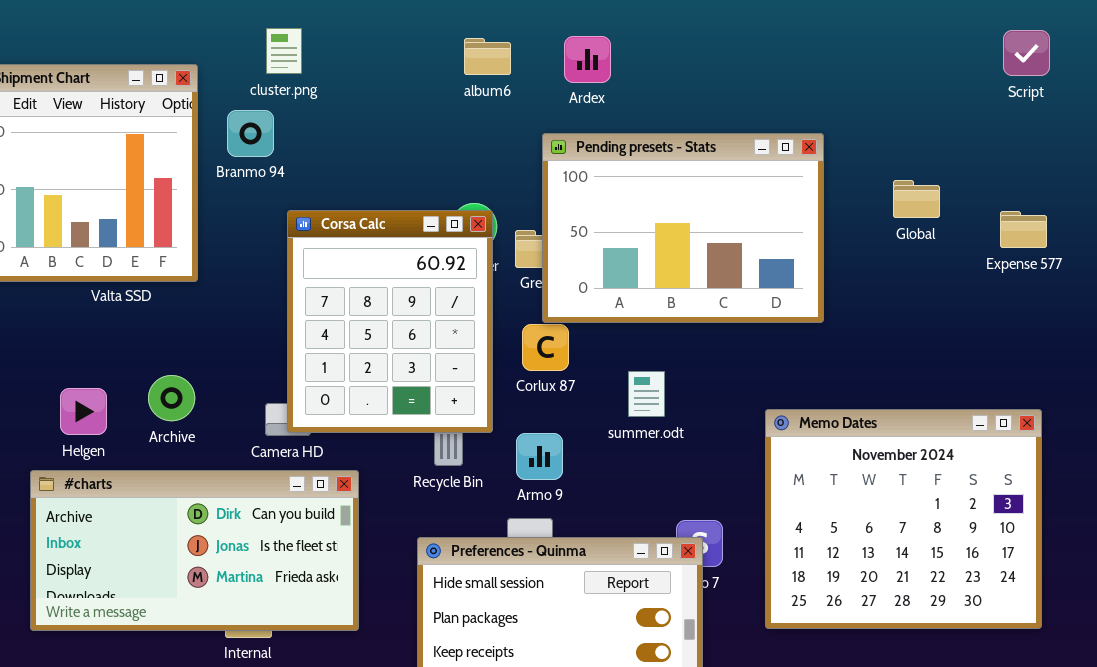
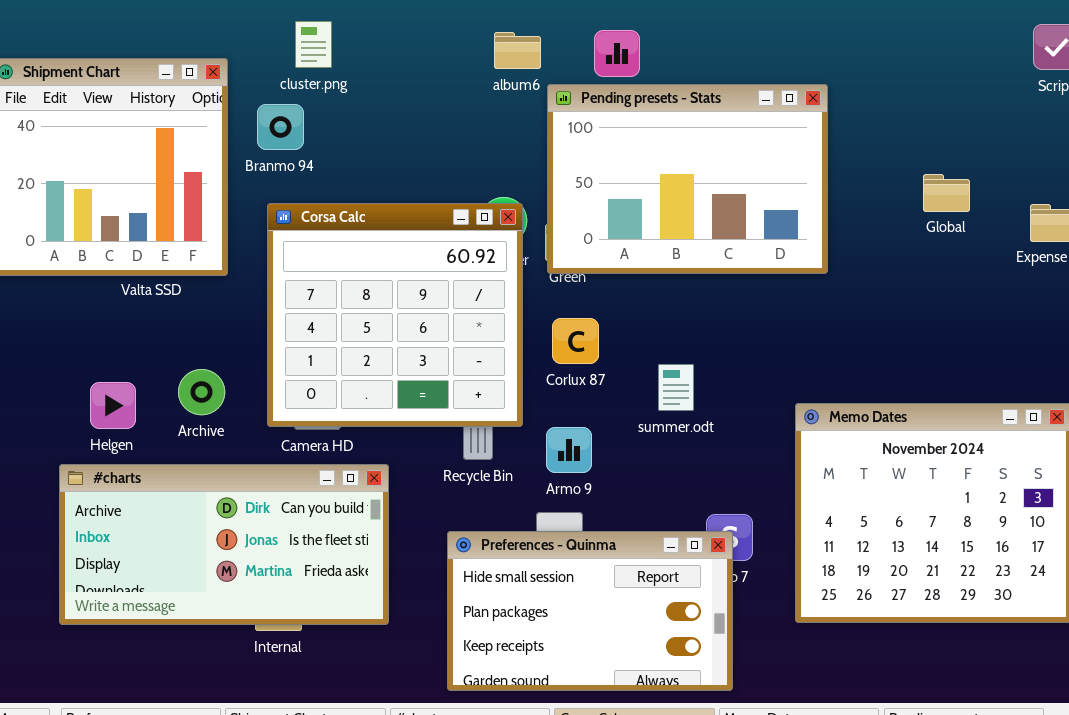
Pending presets - Stats: [542,133,824,323] -> [547,84,828,274], moved
Corsa Calc: [287,210,493,433] -> [267,203,523,427], resized

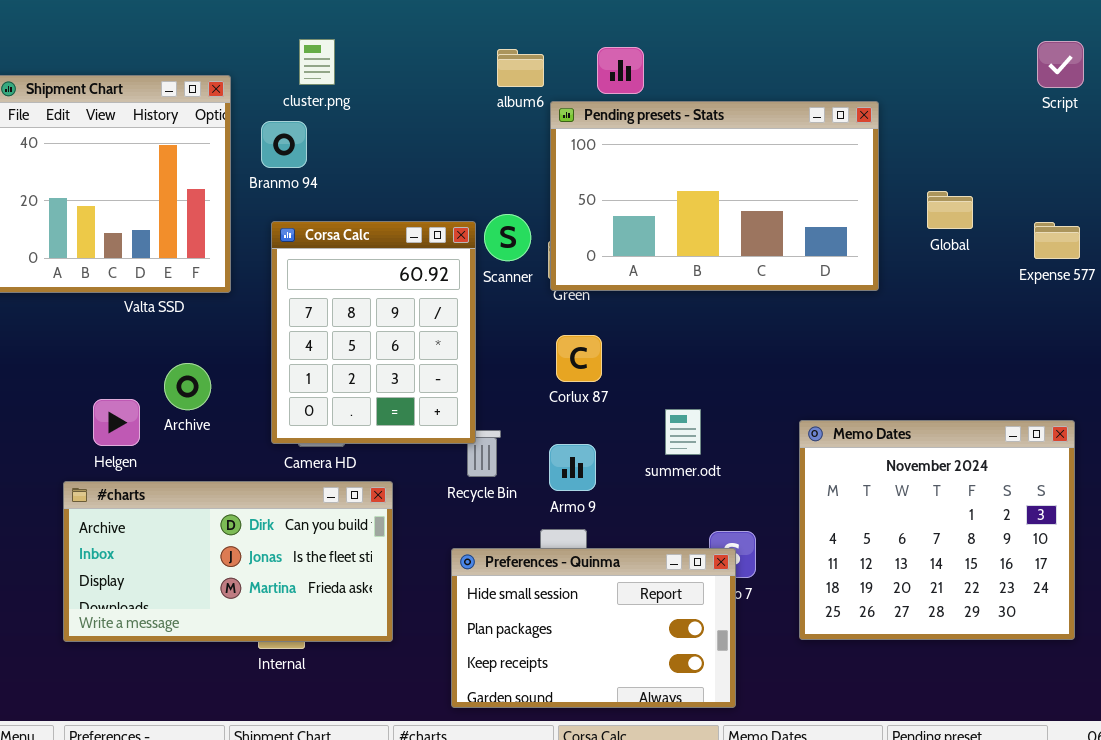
Pending presets - Stats: [547,84,828,274] -> [550,101,879,291], resized
Corsa Calc: [267,203,523,427] -> [271,221,476,444], resized
summer.odt: [658,364,694,411] -> [665,409,701,455], moved
Archive: [178,369,225,415] -> [164,363,211,410], moved

